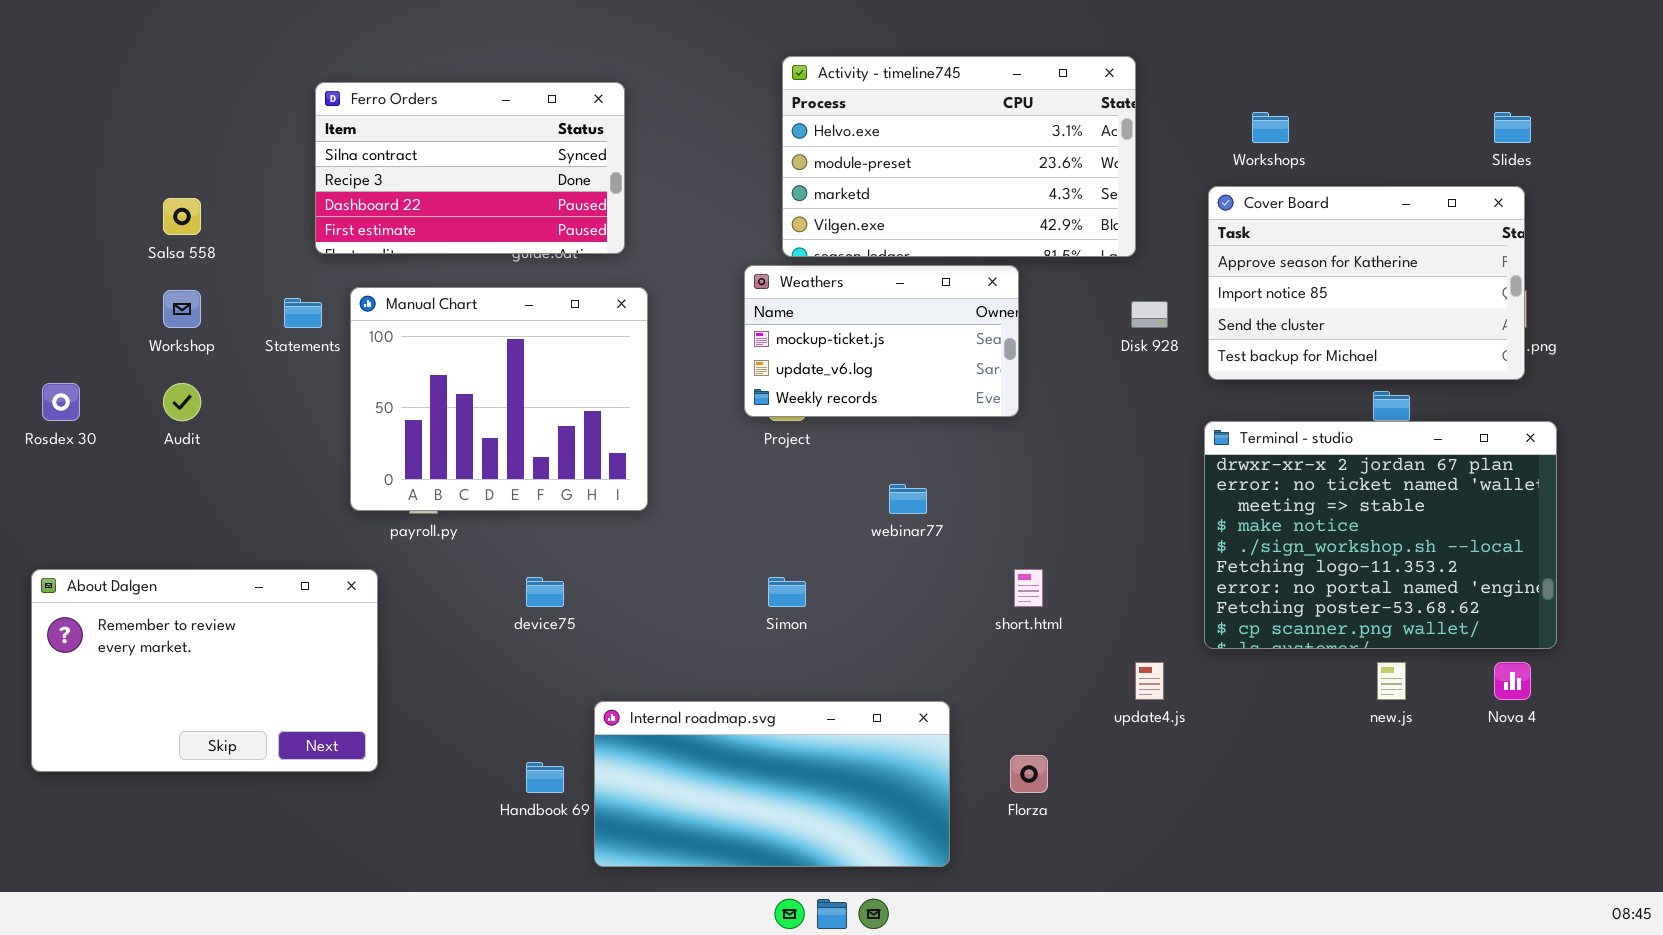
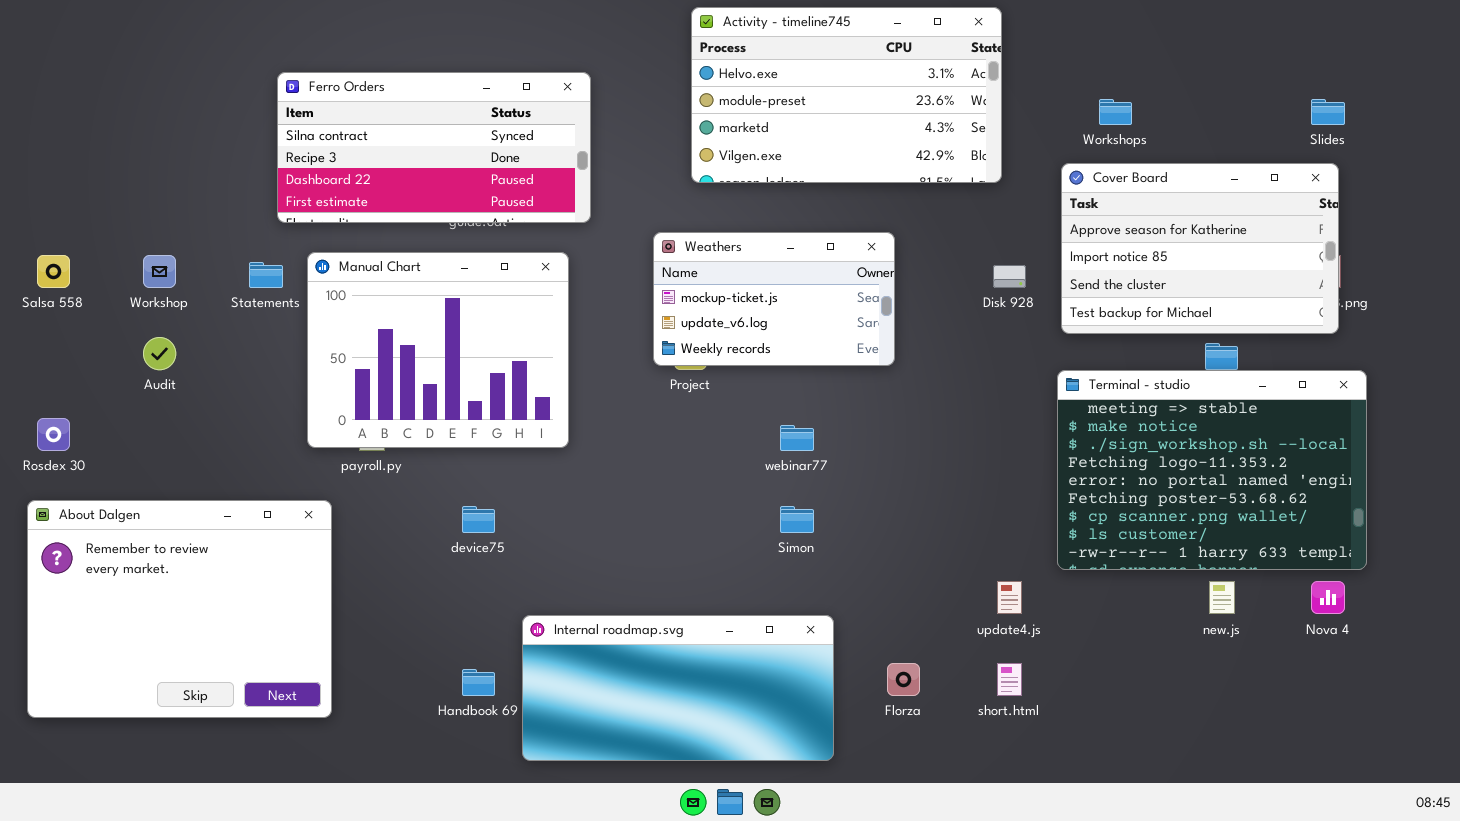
Activity - timeline745: [782,56,1136,257] -> [691,7,1002,183], moved
Ferro Orders: [315,82,625,254] -> [277,72,591,223], resized
Salsa 558: [163,198,201,235] -> [37,255,70,288], moved
Rosdex 30: [42,383,80,421] -> [37,418,70,451], moved
Terminal - studio: [1204,421,1557,649] -> [1057,370,1367,570], scrolled down 2 rows
About Dalgen: [31,569,378,772] -> [27,500,332,718], resized
short.html: [1014,569,1043,607] -> [997,663,1022,696], moved
Simon: [768,577,806,607] -> [780,506,814,533], moved

